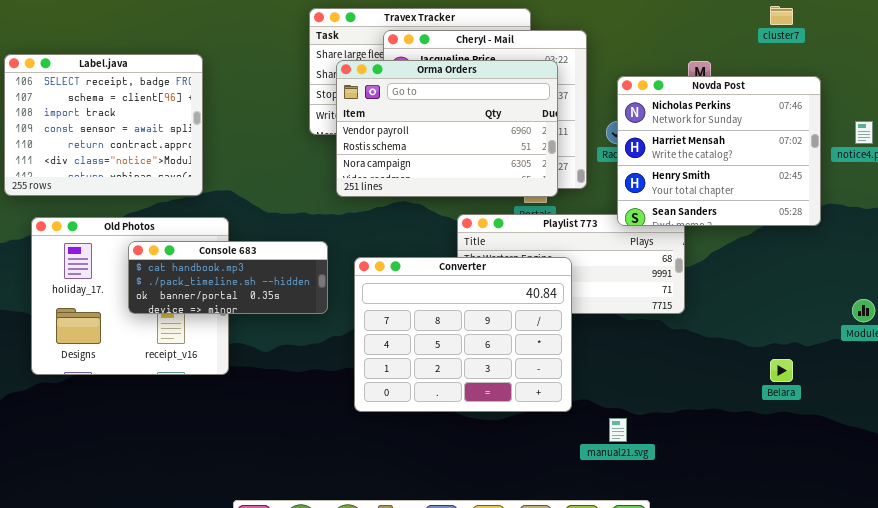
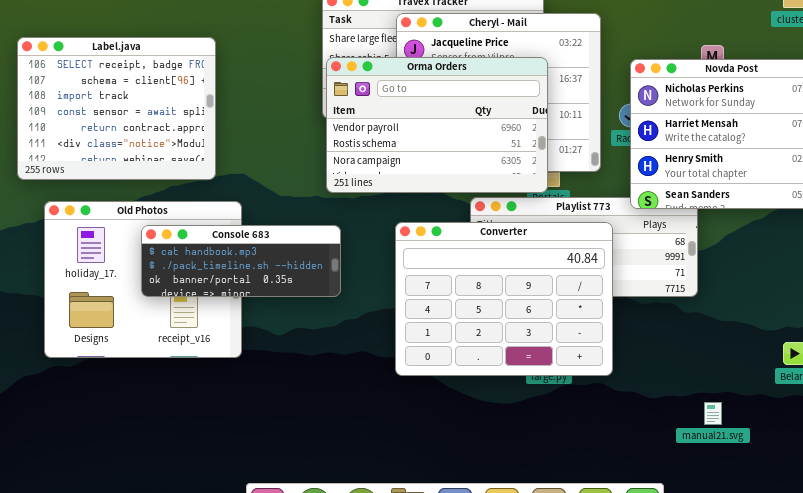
Orma Orders: [336,60,558,197] -> [326,57,548,193], moved
Converter: [354,257,572,412] -> [395,222,613,376], moved
manual21.svg: [609,418,627,442] -> [704,402,722,425], moved

